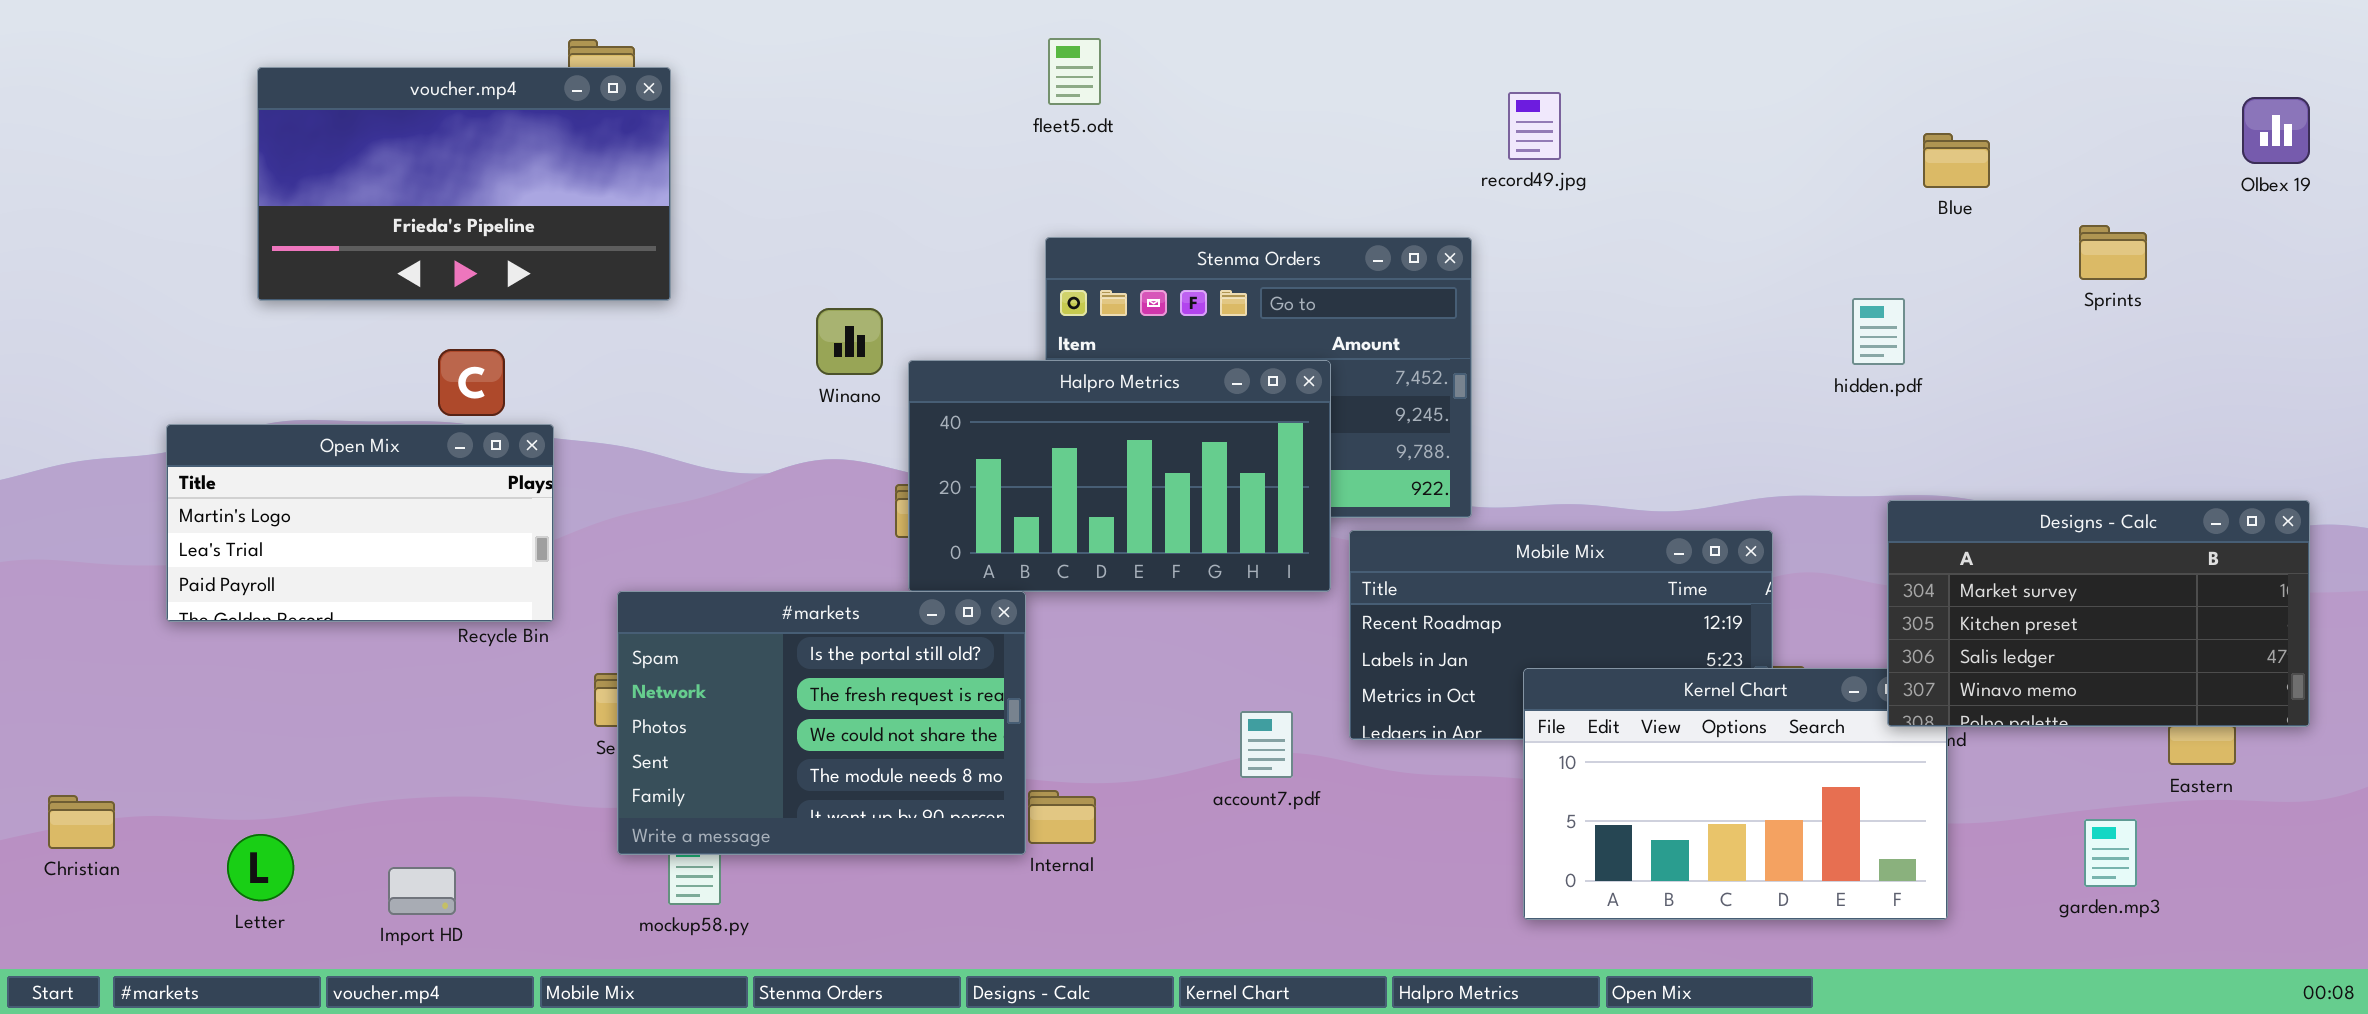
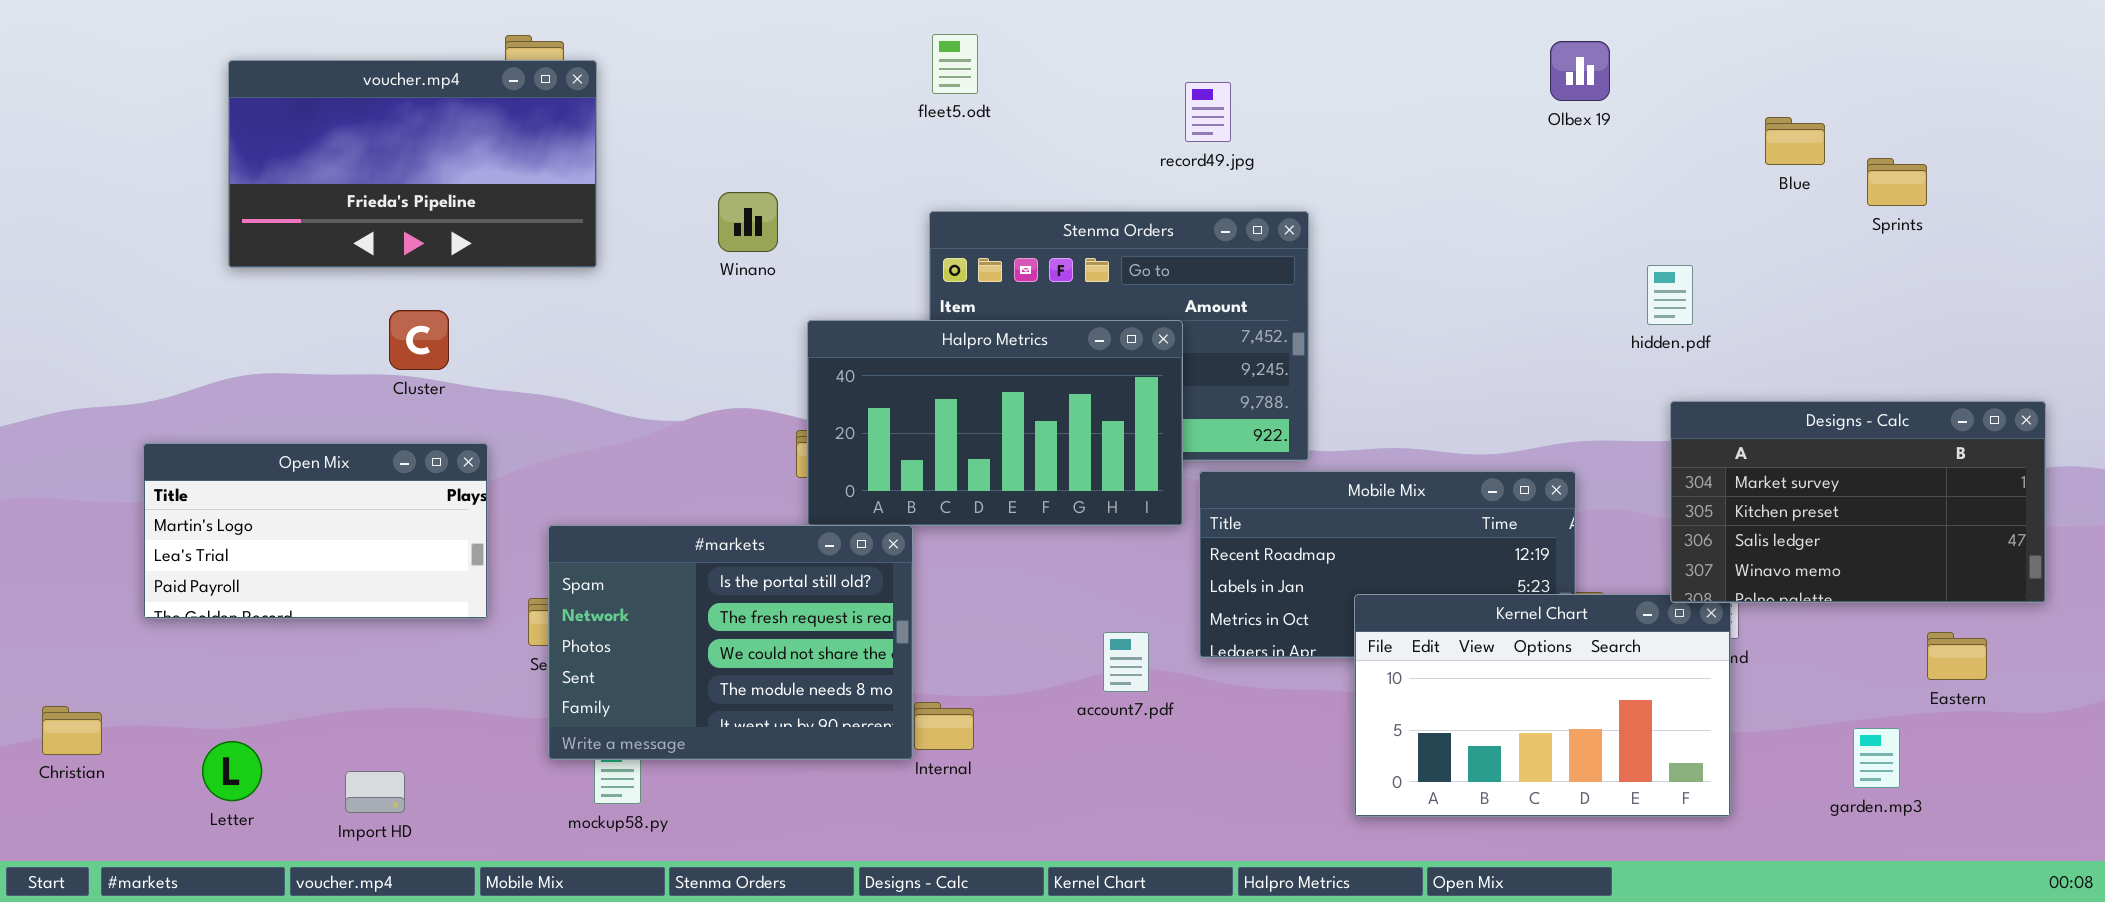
record49.jpg: [1508,92,1561,160] -> [1185,82,1231,142], moved
Olbex 19: [2242,97,2310,164] -> [1550,41,1610,101], moved
Blue: [1923,133,1990,188] -> [1765,117,1825,165], moved
Sprints: [2079,225,2147,280] -> [1867,158,1927,206], moved
Winano: [816,308,883,375] -> [718,192,778,252], moved
Open Mix: [166,424,554,622] -> [143,443,488,619], moved
Designs - Calc: [1887,500,2310,727] -> [1670,401,2046,603], moved

